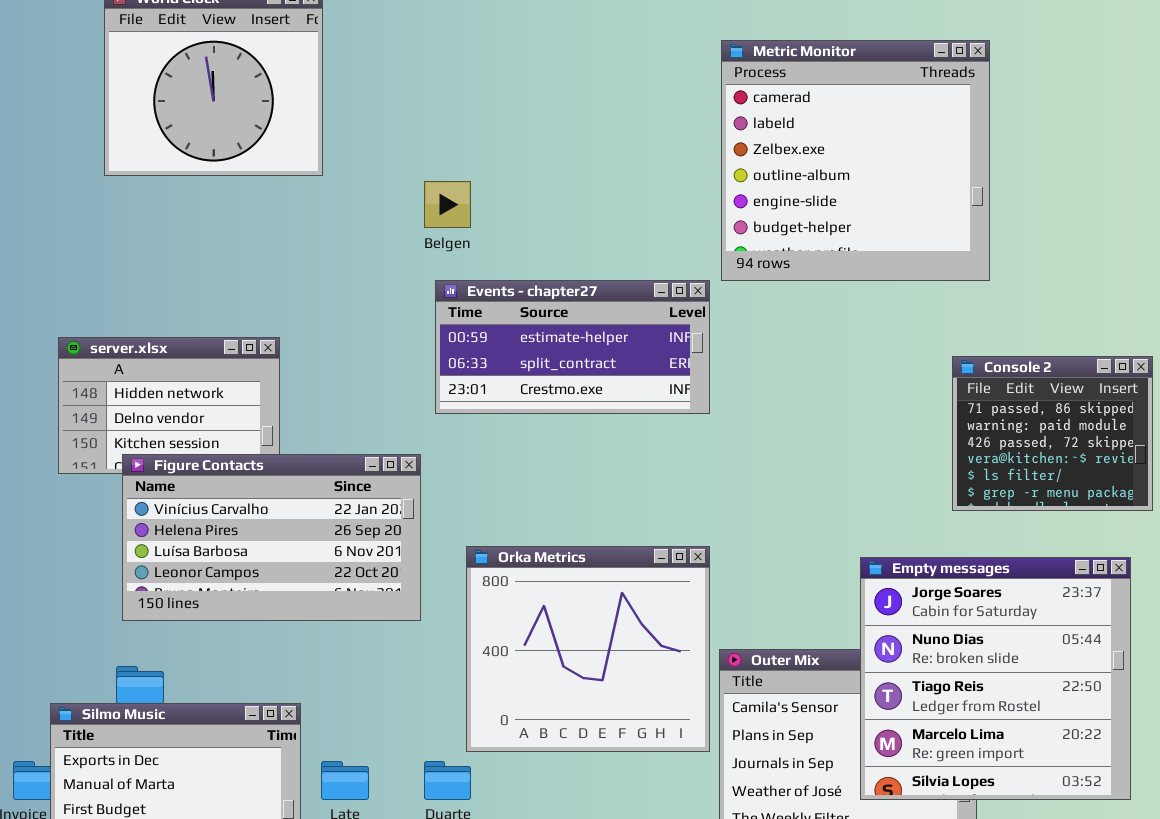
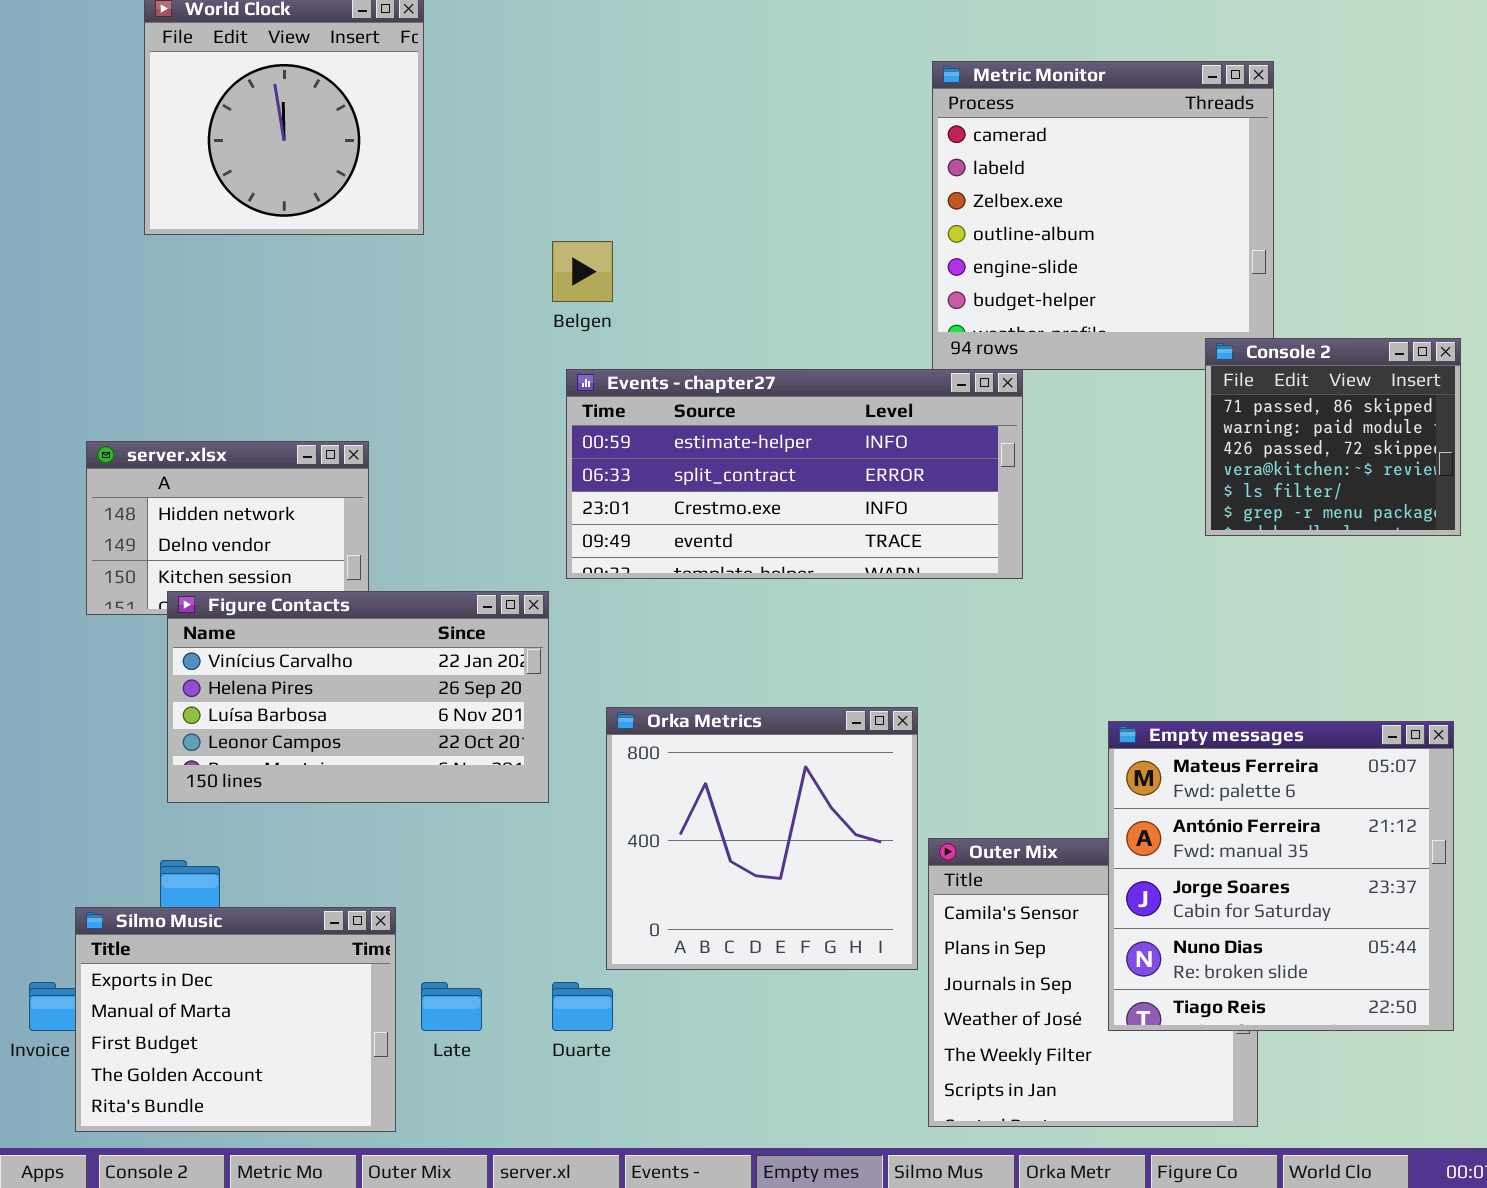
Events - chapter27: [435,280,710,414] -> [566,369,1023,579], resized
Console 2: [952,356,1153,511] -> [1205,338,1461,536], moved
Empty messages: [860,557,1131,800] -> [1108,721,1454,1031], scrolled up 2 rows

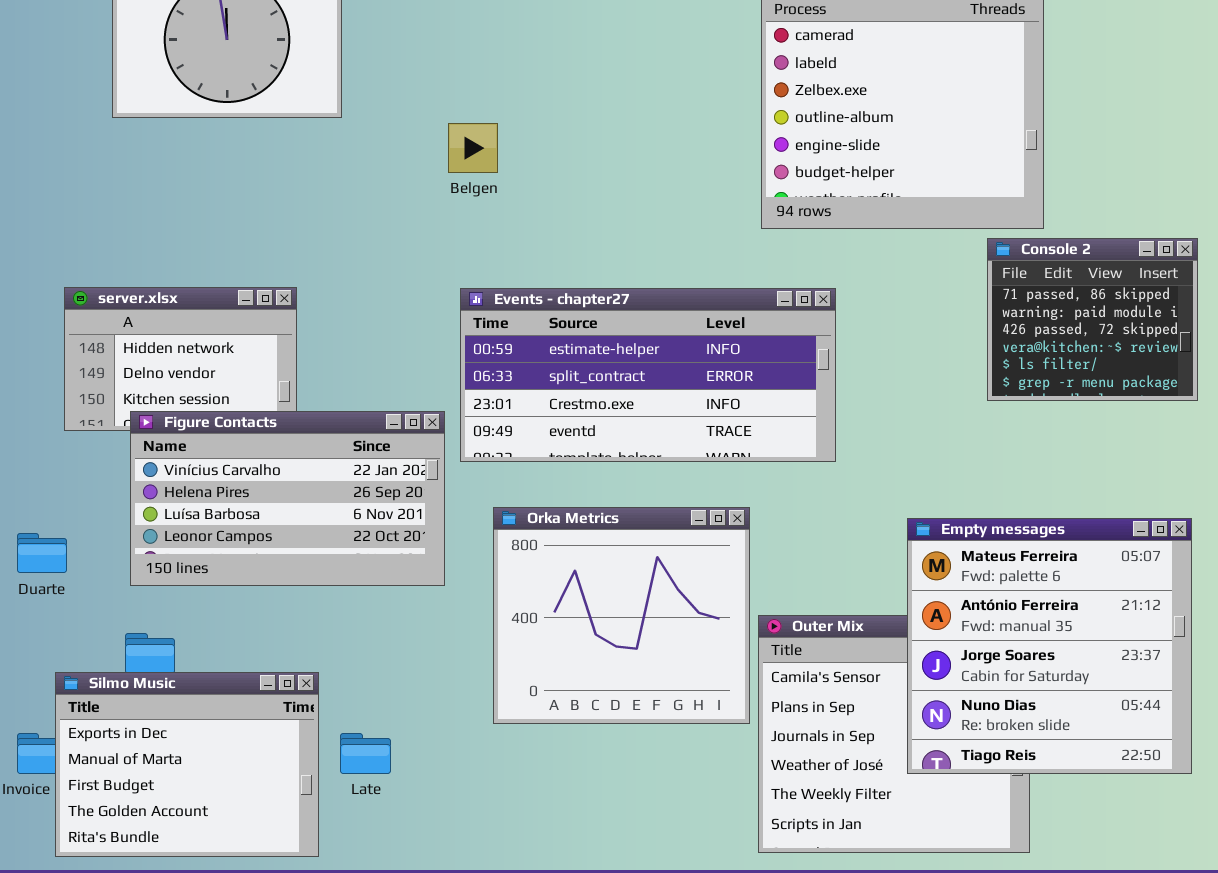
Console 2: [1205,338,1461,536] -> [987,238,1198,401], moved
Events - chapter27: [566,369,1023,579] -> [460,288,836,462], moved
Duarte: [552,982,613,1031] -> [17,533,67,573], moved

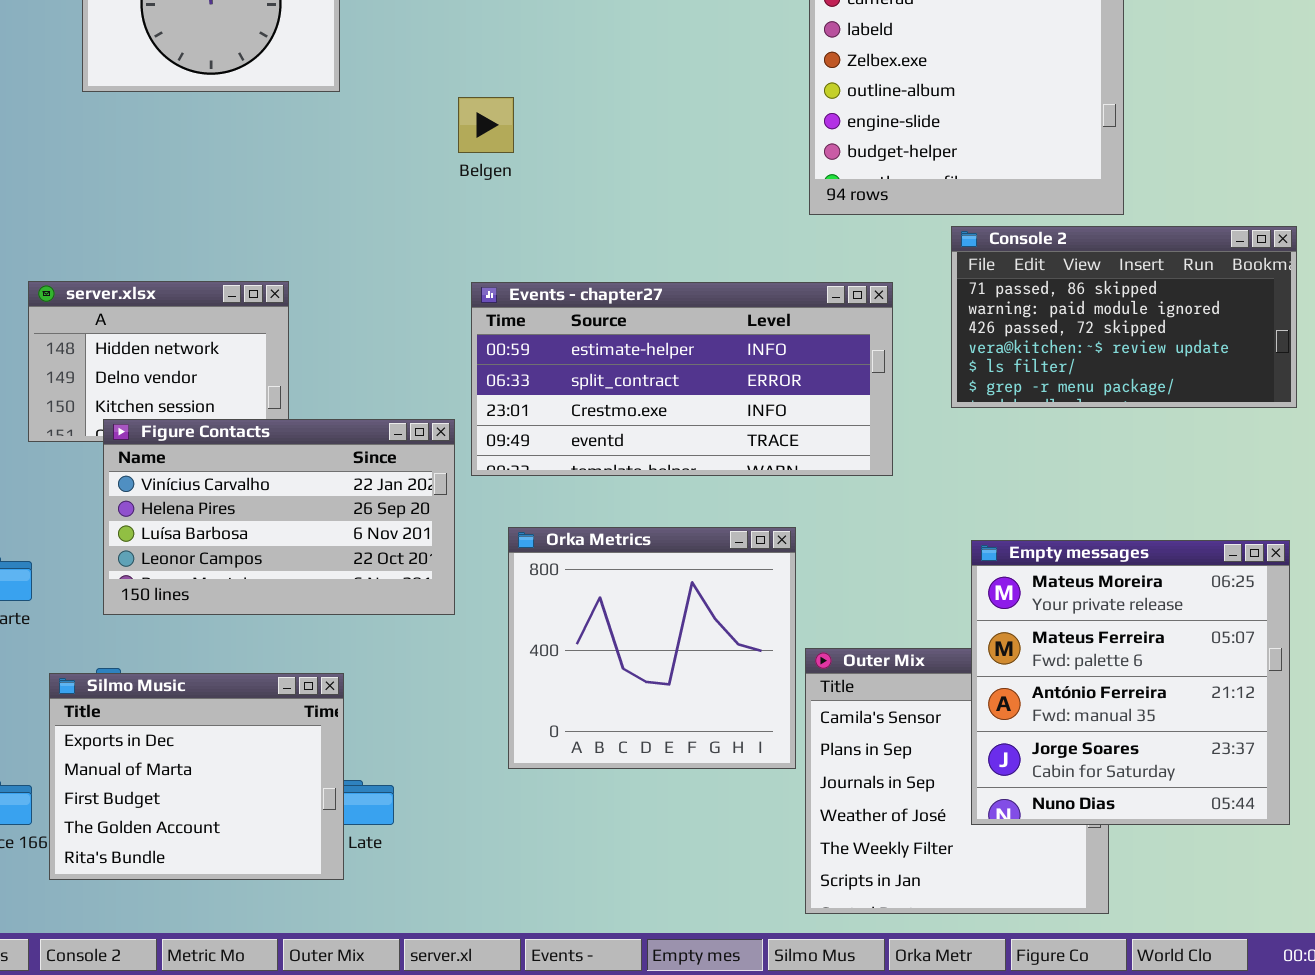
Console 2: [987,238,1198,401] -> [951,226,1297,408], resized
Empty messages: [907,518,1192,774] -> [971,540,1290,825], scrolled up 1 row
Silmo Music: [55,672,319,857] -> [49,673,344,880], moved

